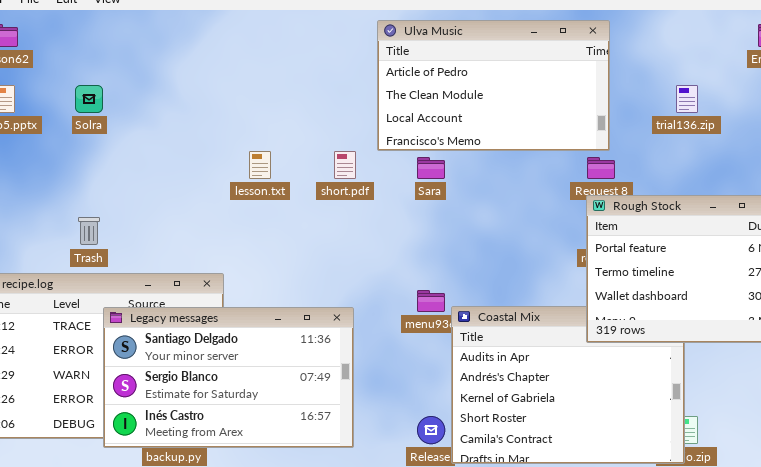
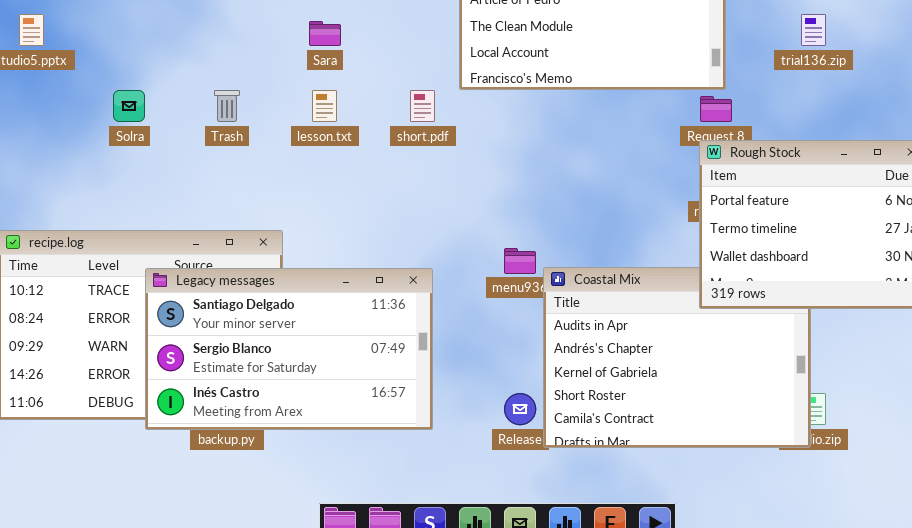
Solra: [75,85,103,113] -> [113,90,145,122], moved
Sara: [417,157,445,179] -> [309,21,341,46], moved
Trash: [78,217,100,245] -> [214,90,240,122], moved

